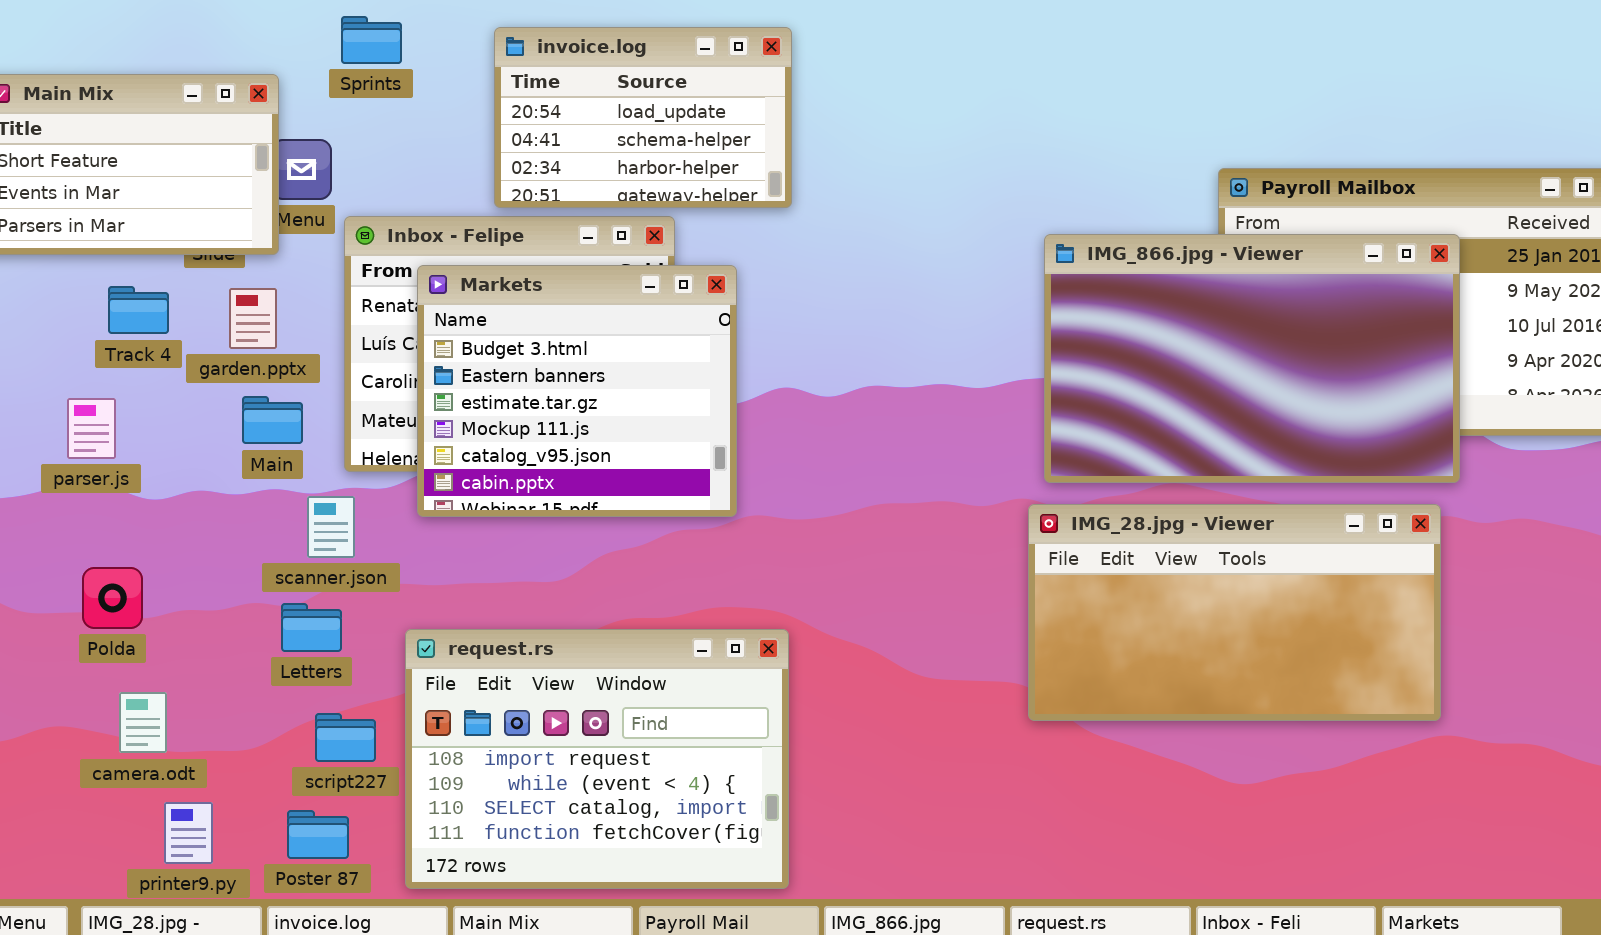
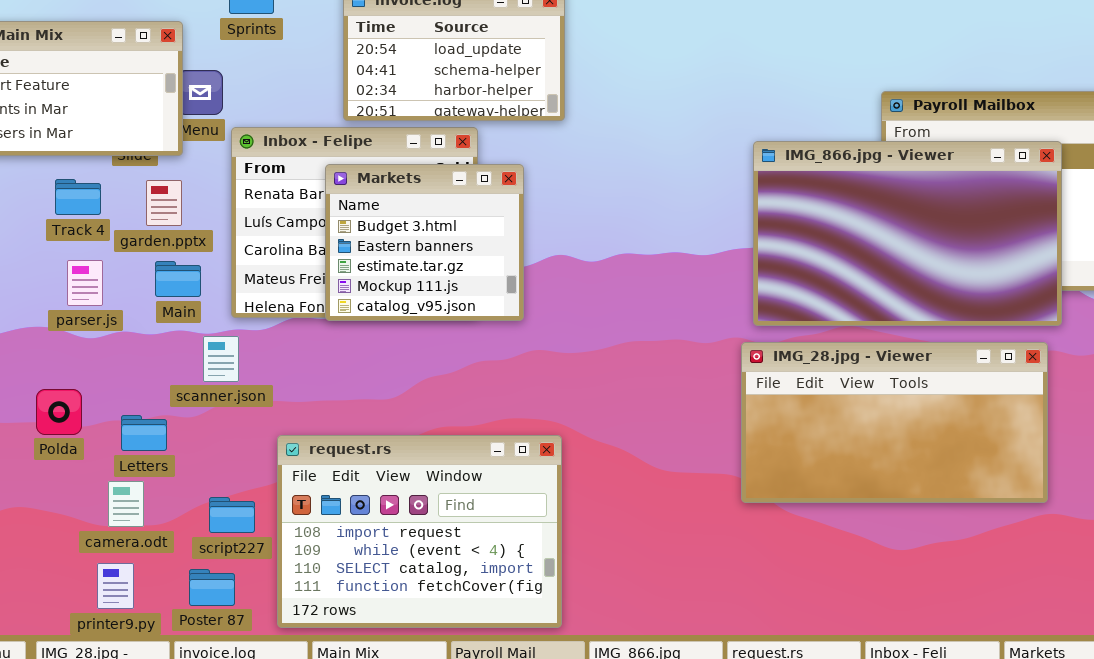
Markets: [417,265,737,517] -> [325,164,524,321], resized
parser.js: [67,398,116,459] -> [67,260,103,306], moved
Letters: [281,603,342,652] -> [121,415,167,451], moved
camera.odt: [119,692,167,753] -> [108,481,144,527], moved

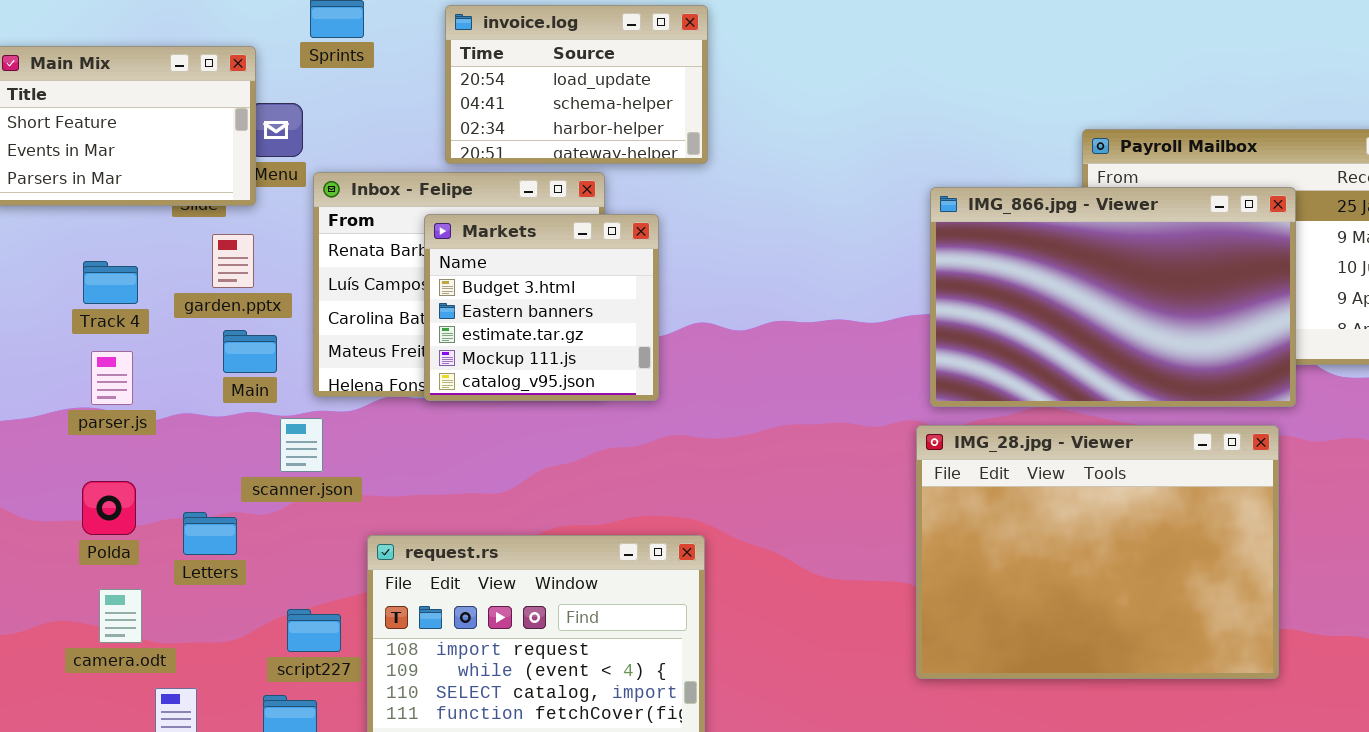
Track 4: [55,179,101,215] -> [83,261,138,304], moved
parser.js: [67,260,103,306] -> [91,351,133,405], moved
IMG_28.jpg - Viewer: [741,342,1048,503] -> [916,425,1279,679], resized
camera.odt: [108,481,144,527] -> [99,589,142,643], moved

